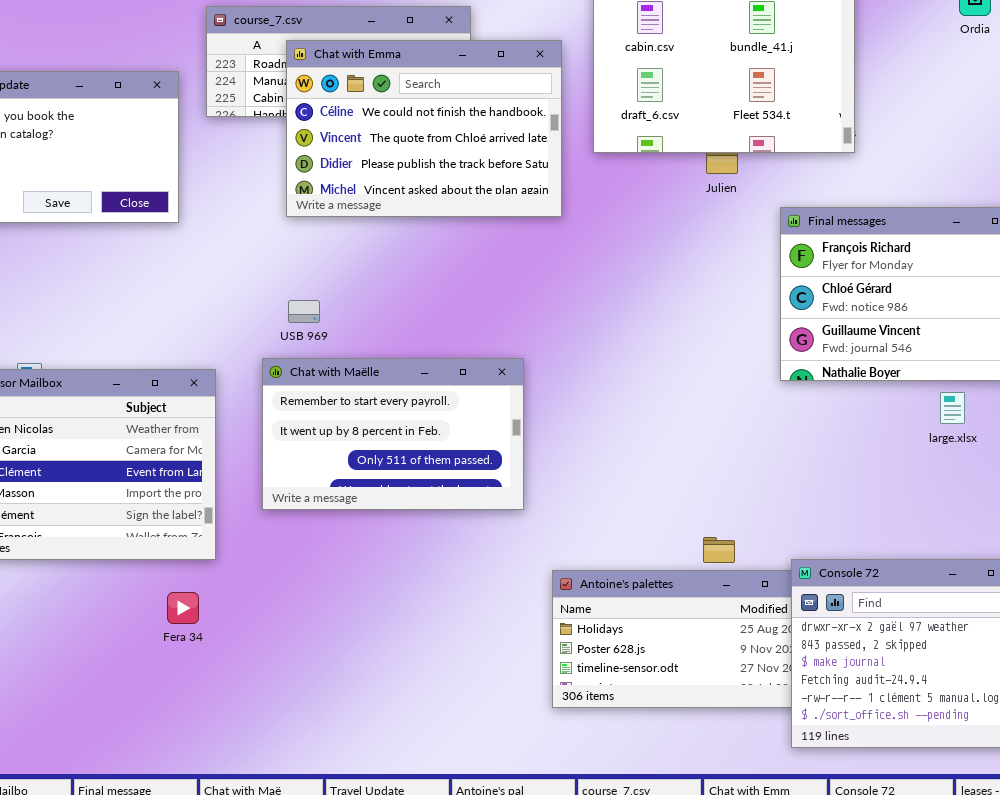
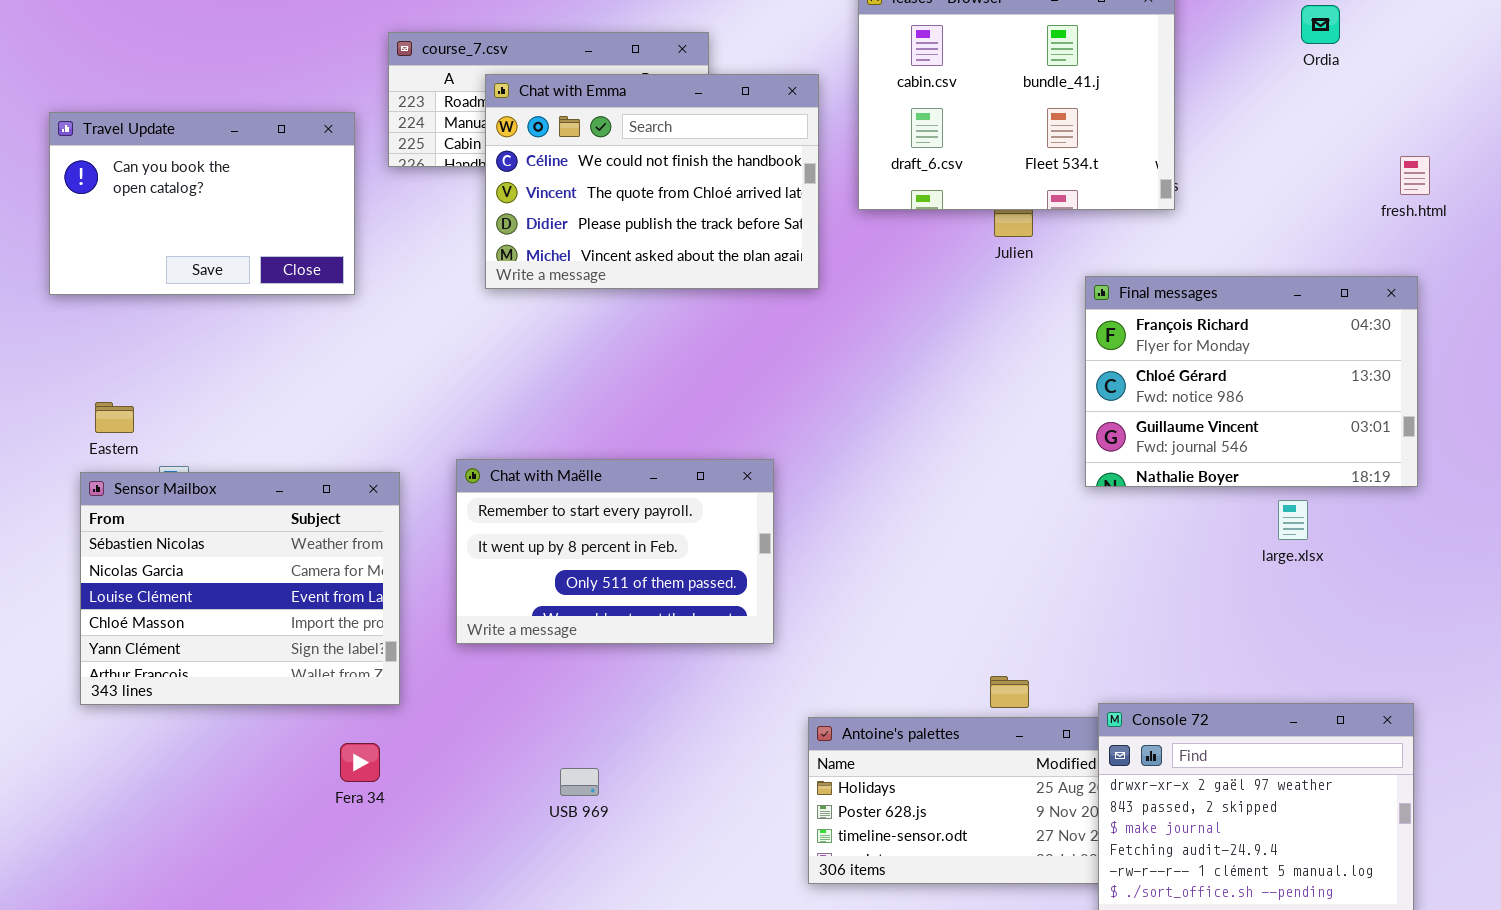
USB 969: [288,300,320,323] -> [560,768,599,796], moved

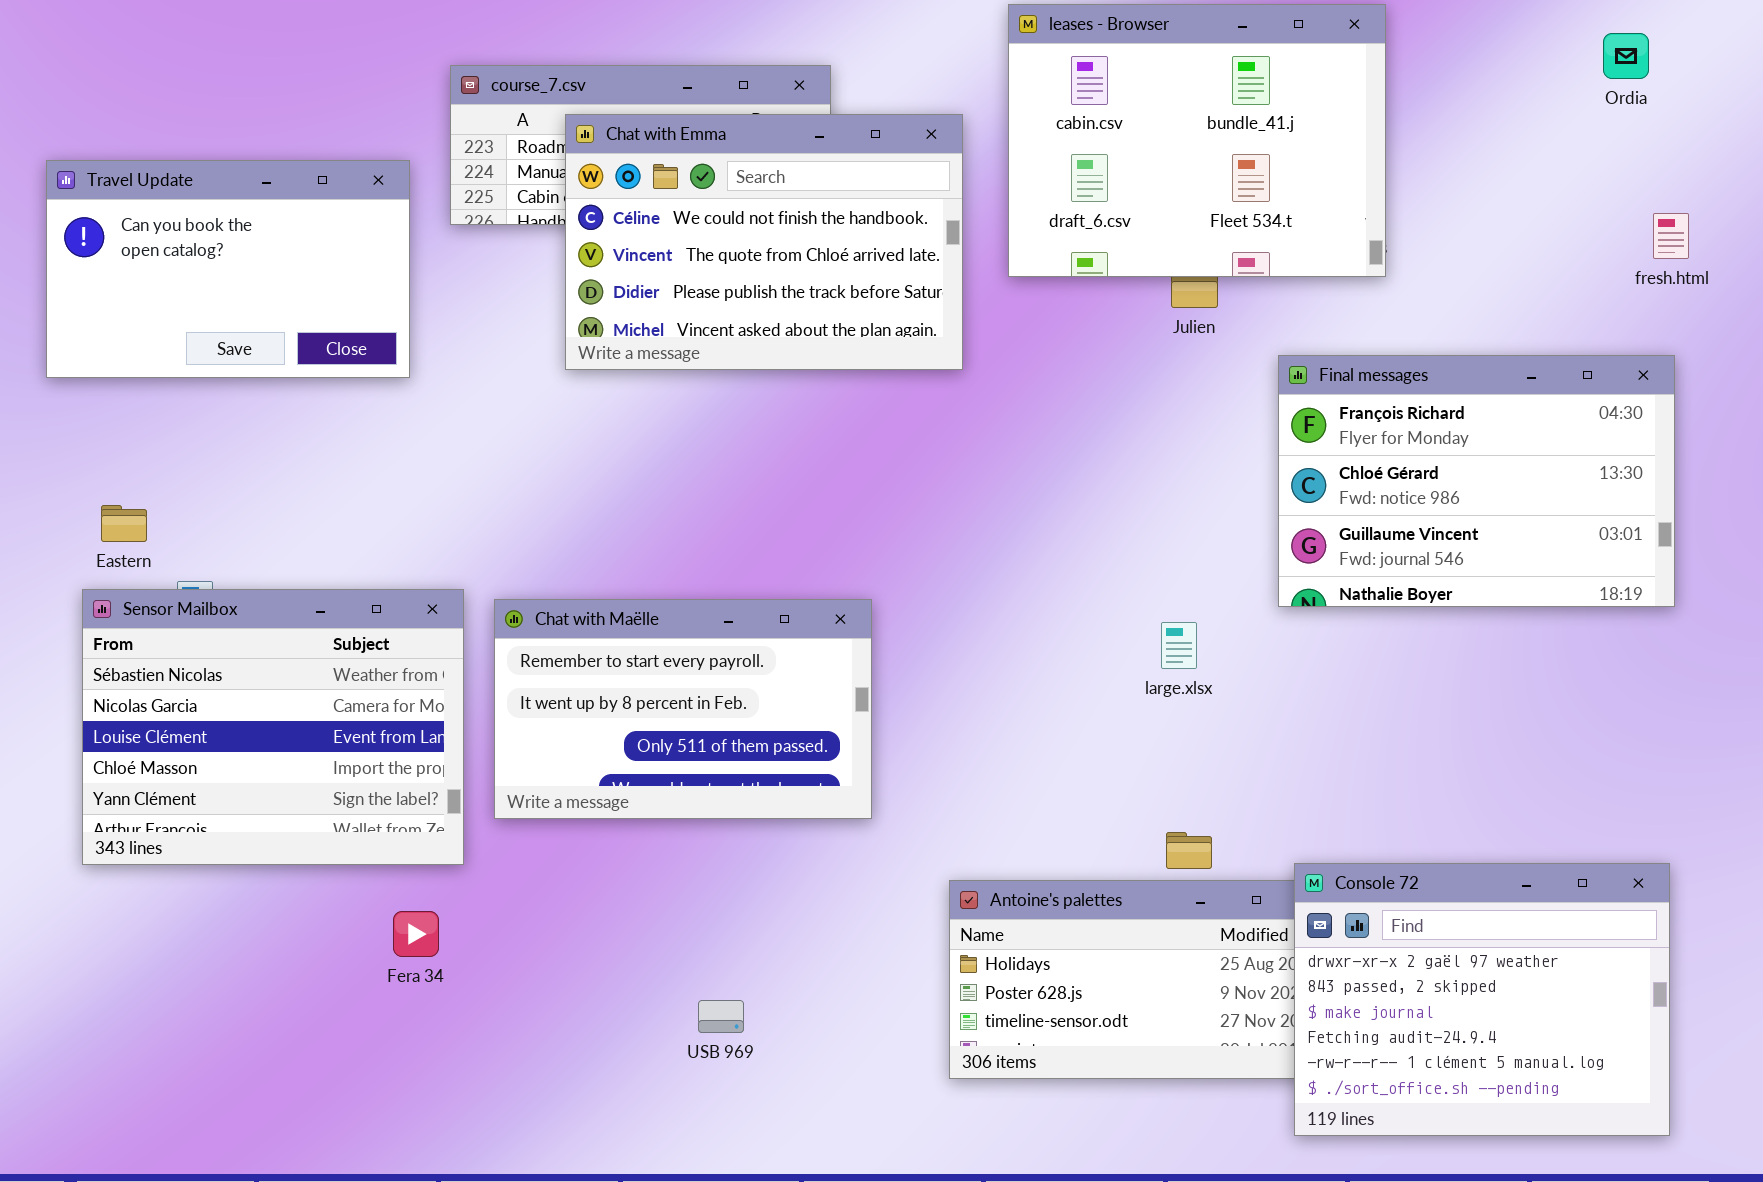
Ordia: [1301,5,1340,44] -> [1603,33,1649,79], moved
Chat with Maëlle: [456,459,774,644] -> [494,599,872,819], moved
large.xlsx: [1278,500,1308,540] -> [1161,622,1197,669], moved
USB 969: [560,768,599,796] -> [698,1000,744,1033], moved

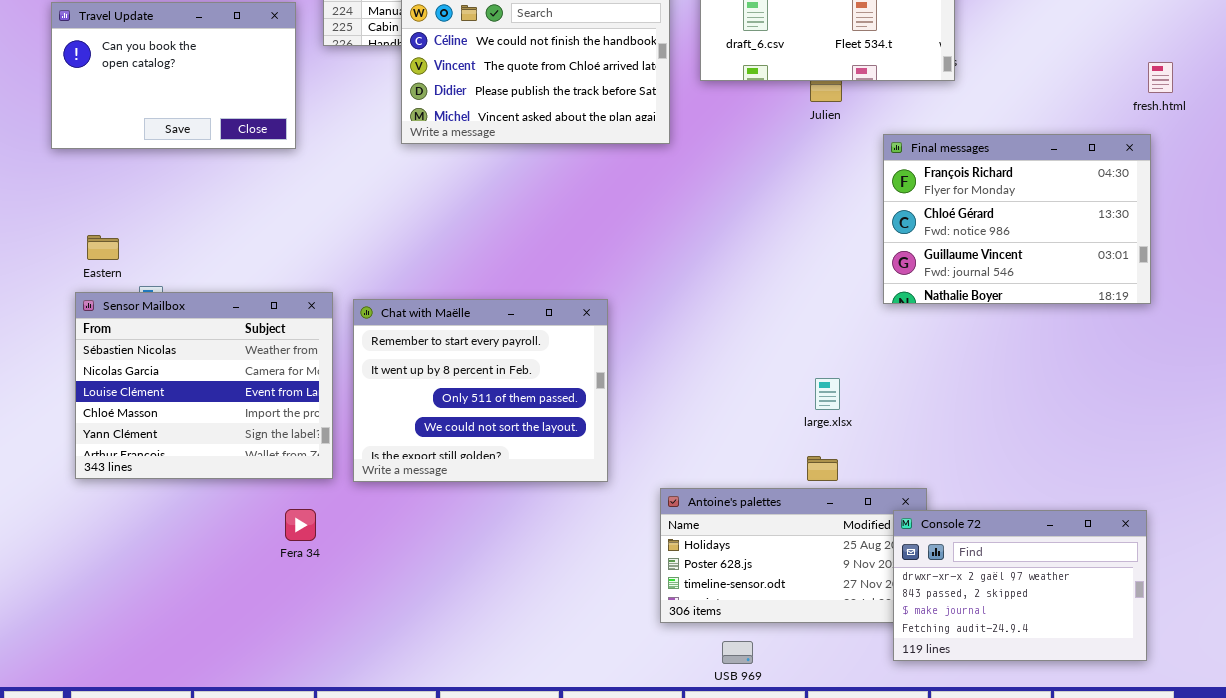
fresh.html: [1653,213,1689,259] -> [1148,62,1173,93], moved
Chat with Maëlle: [494,599,872,819] -> [353,299,608,482], resized
large.xlsx: [1161,622,1197,669] -> [815,378,840,410], moved
Console 72: [1294,863,1670,1136] -> [893,510,1147,661], resized
USB 969: [698,1000,744,1033] -> [722,641,753,664], moved

